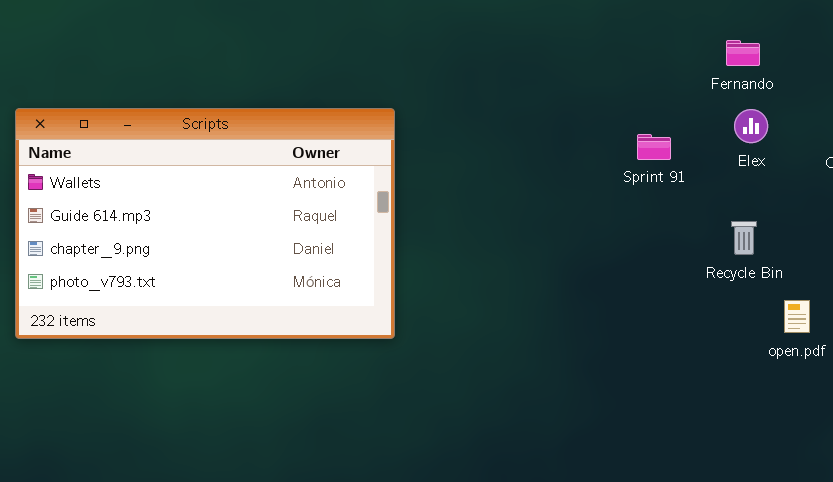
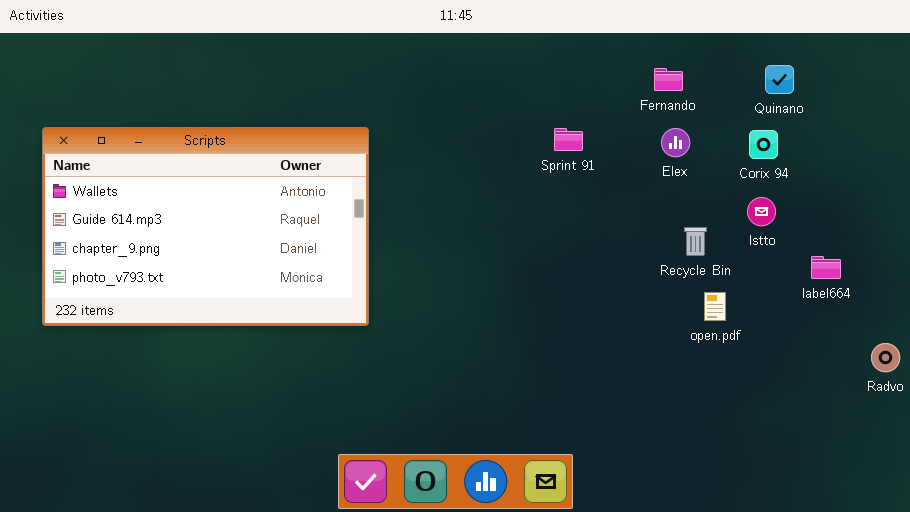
Sprint 91: [637,134,671,160] -> [554,128,583,151], moved
Recycle Bin: [731,221,757,255] -> [684,227,707,256], moved

